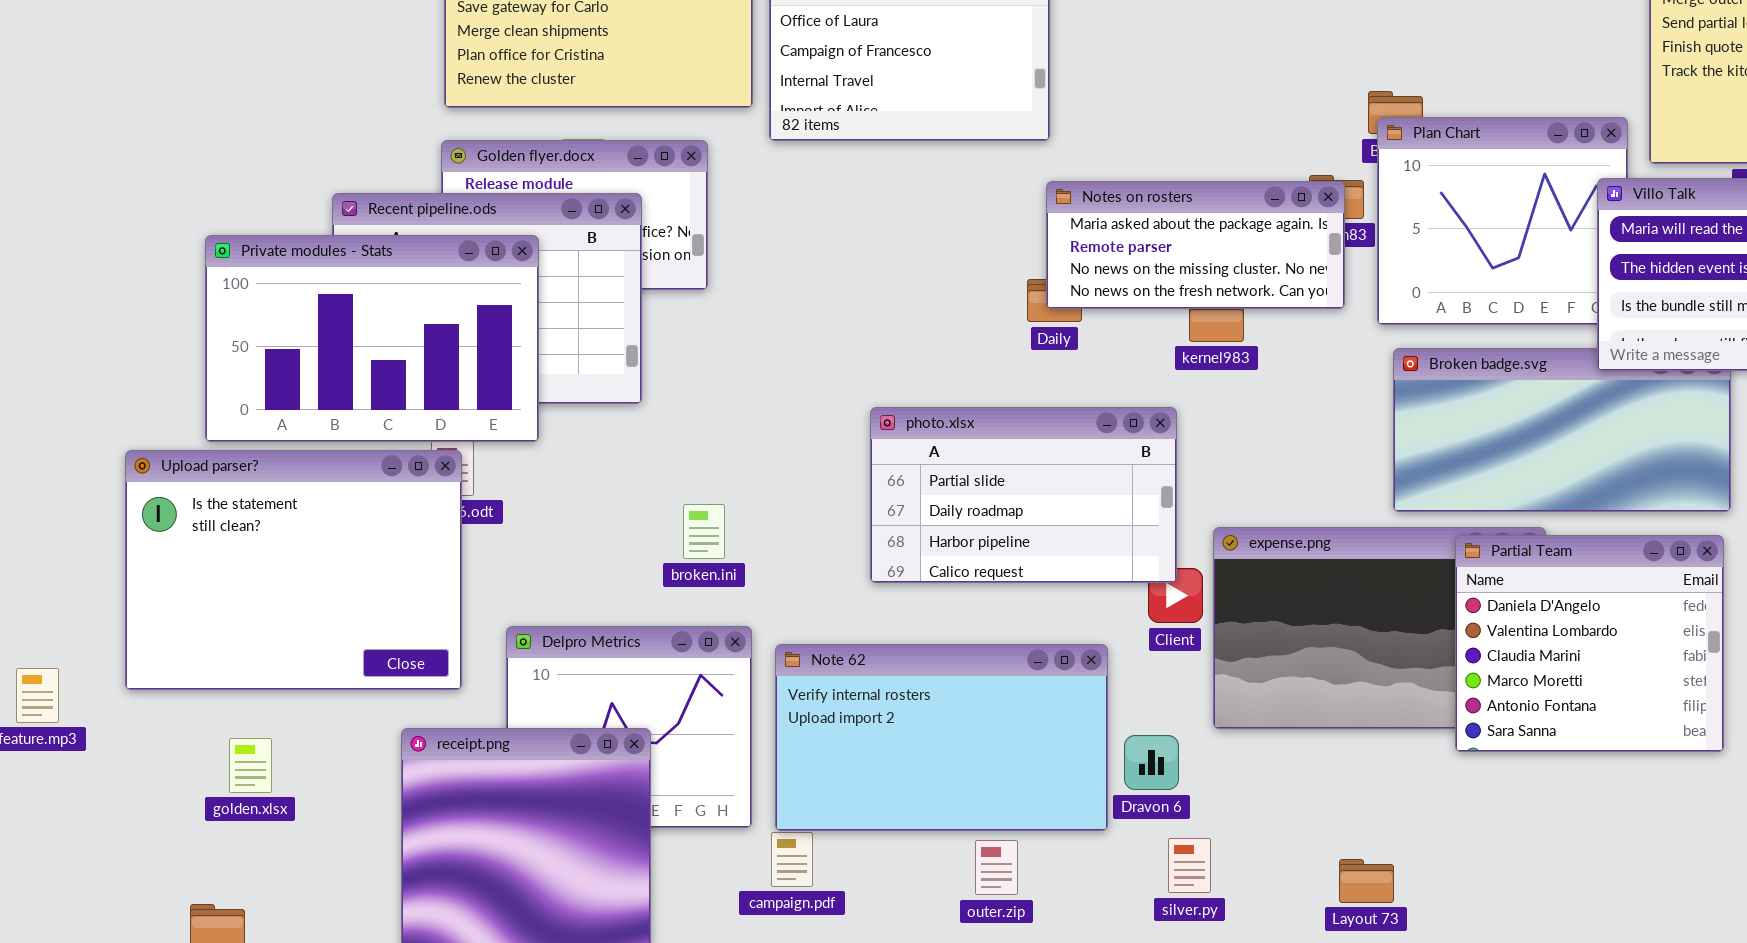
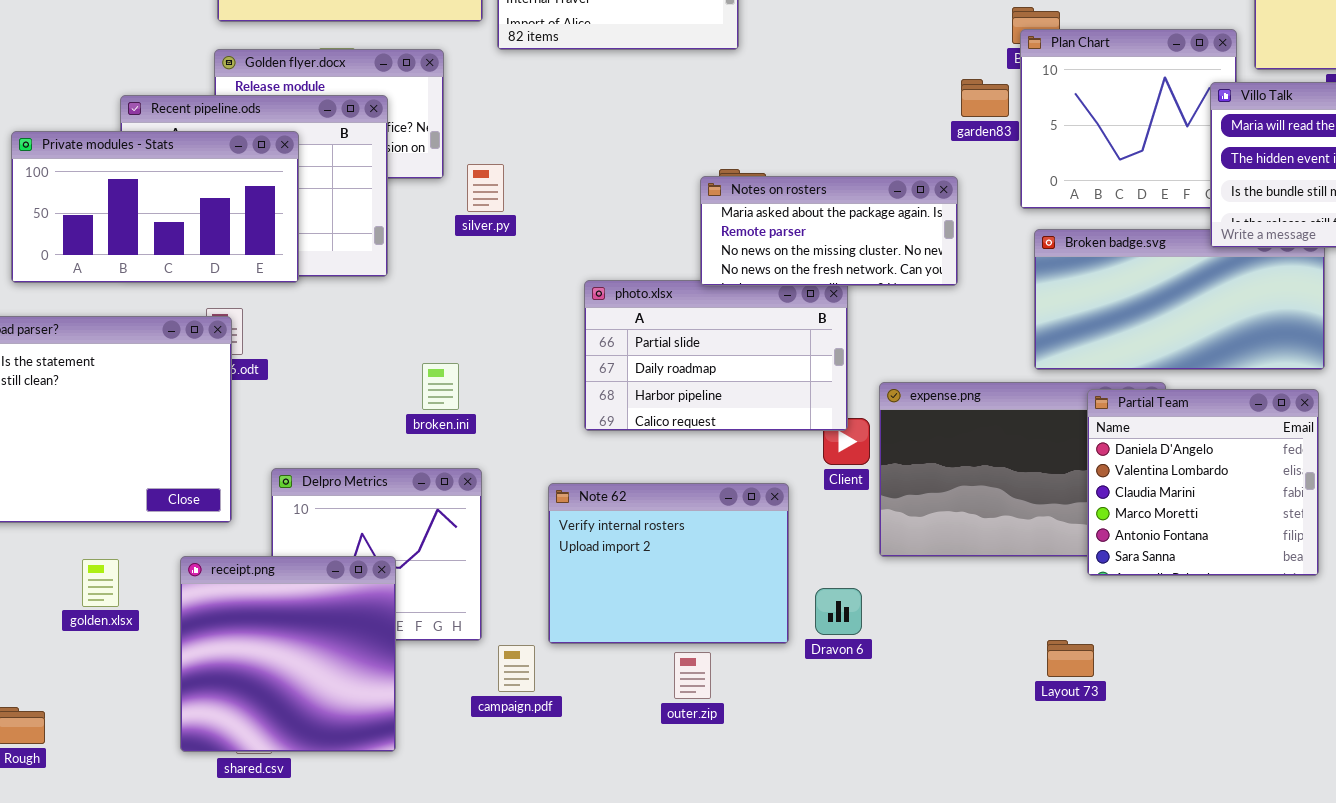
Notes on rosters: [1046,181,1345,309] -> [700,176,958,286], moved
Private modules - Stats: [205,235,539,442] -> [11,131,299,283], resized
Note 62: [775,644,1108,831] -> [548,483,789,644], resized
Dravon 6: [1124,735,1179,790] -> [815,588,862,635], moved
golden.xlsx: [229,738,272,793] -> [82,559,119,607], moved
silver.py: [1168,838,1211,893] -> [467,164,504,212], moved
Layout 73: [1339,859,1394,903] -> [1047,640,1094,677], moved

